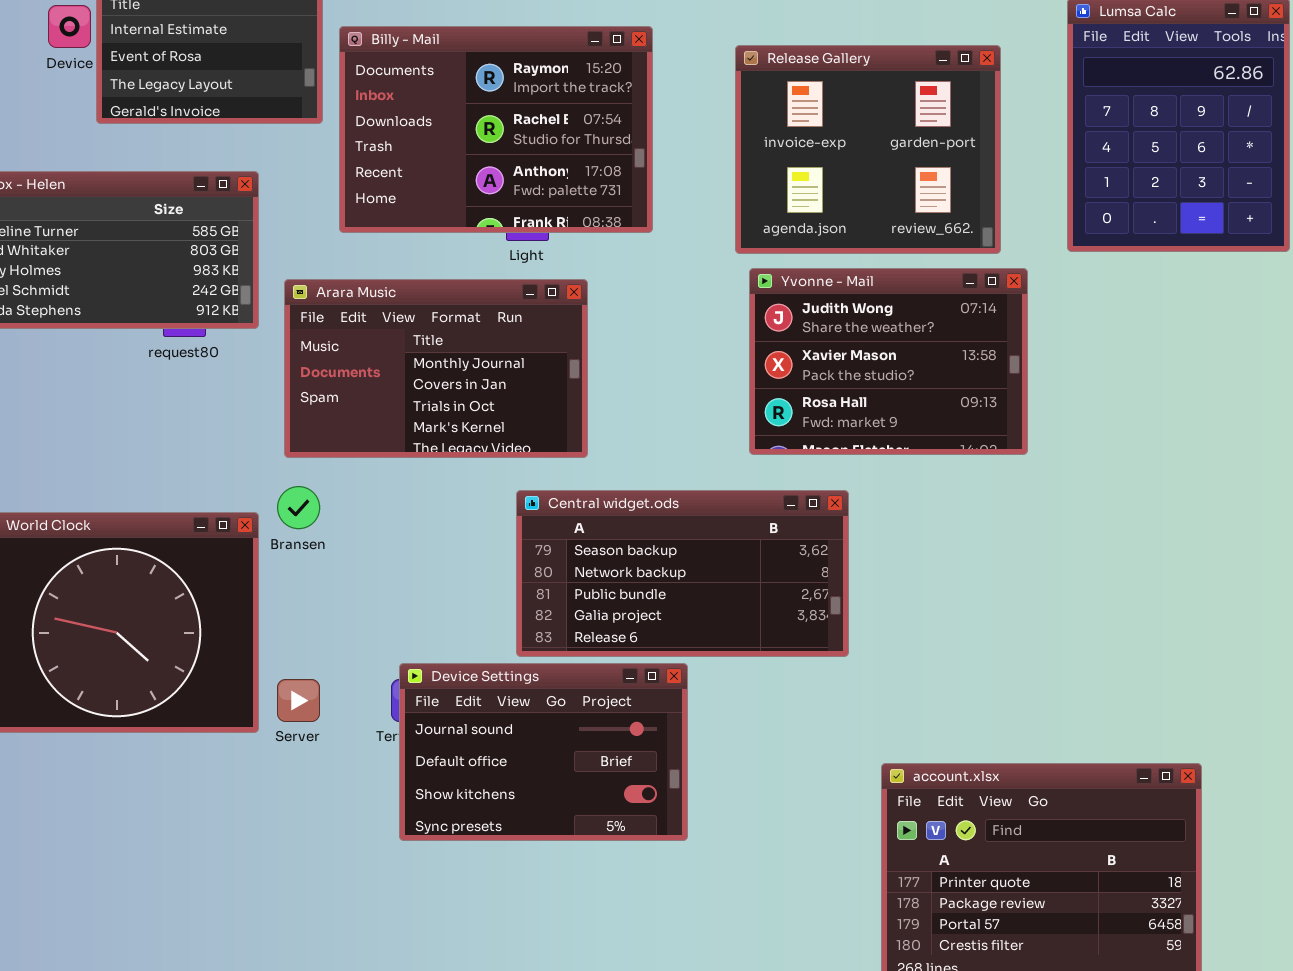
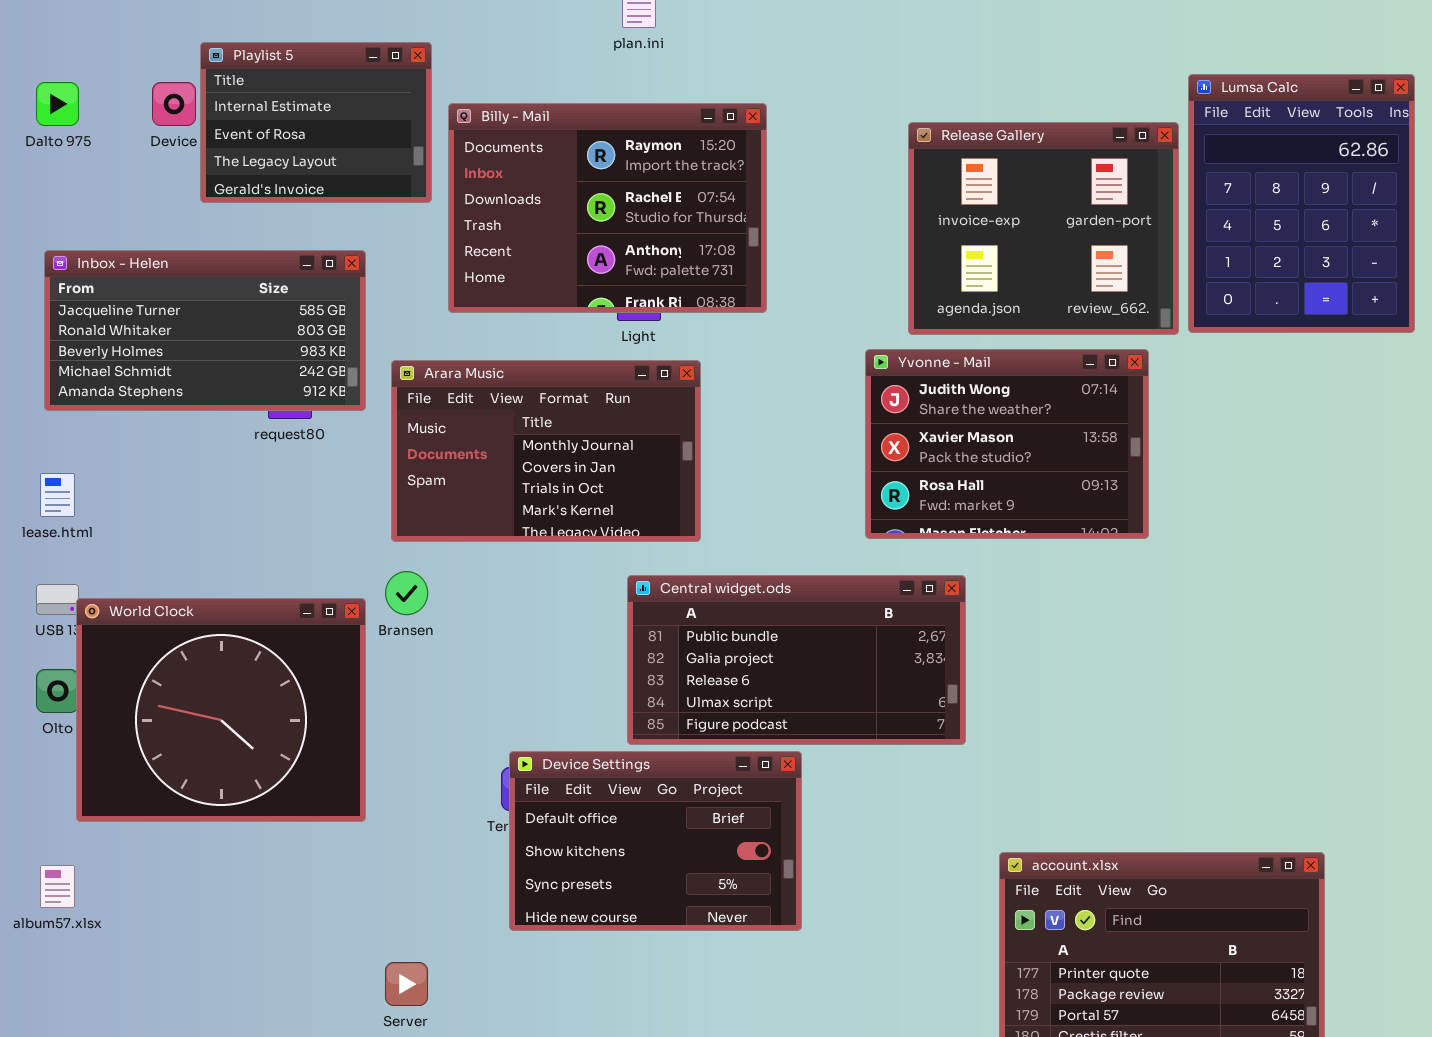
Release Gallery: [735,45,1001,254] -> [908,122,1179,335], moved
Central widget.ods: [516,490,849,657] -> [627,575,966,745], scrolled down 2 rows
Device Settings: [399,663,688,841] -> [509,751,802,931], scrolled down 1 row
Server: [277,679,320,722] -> [385,962,428,1006], moved

